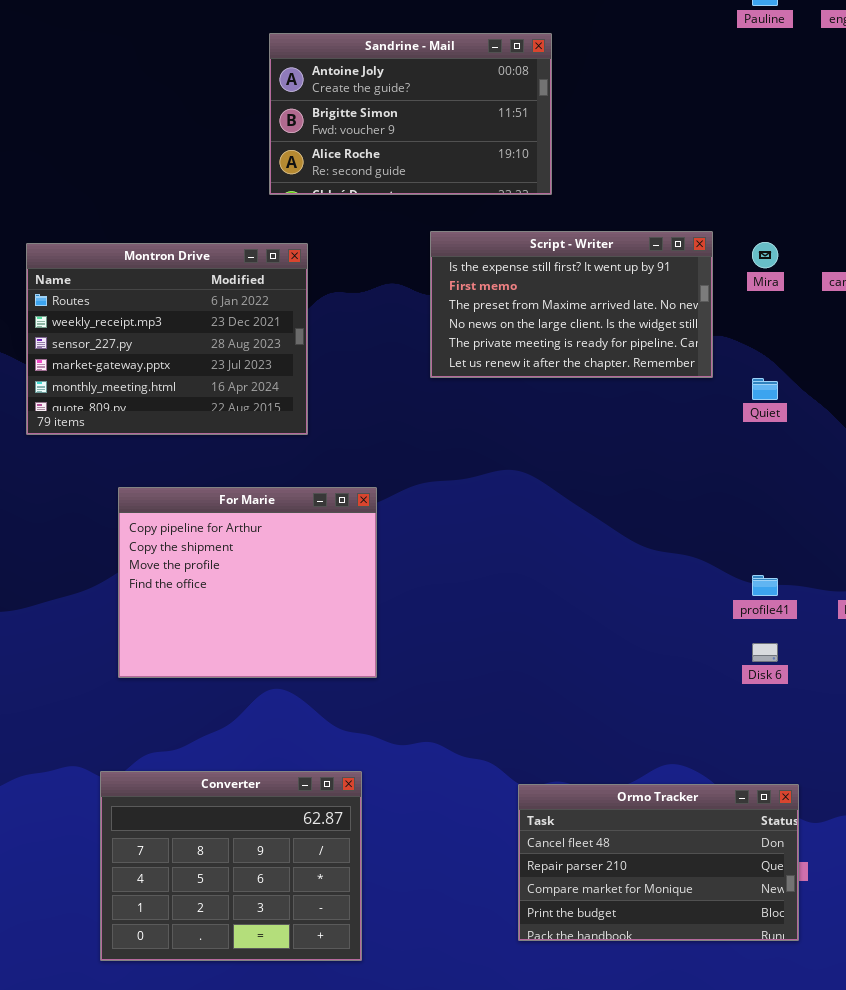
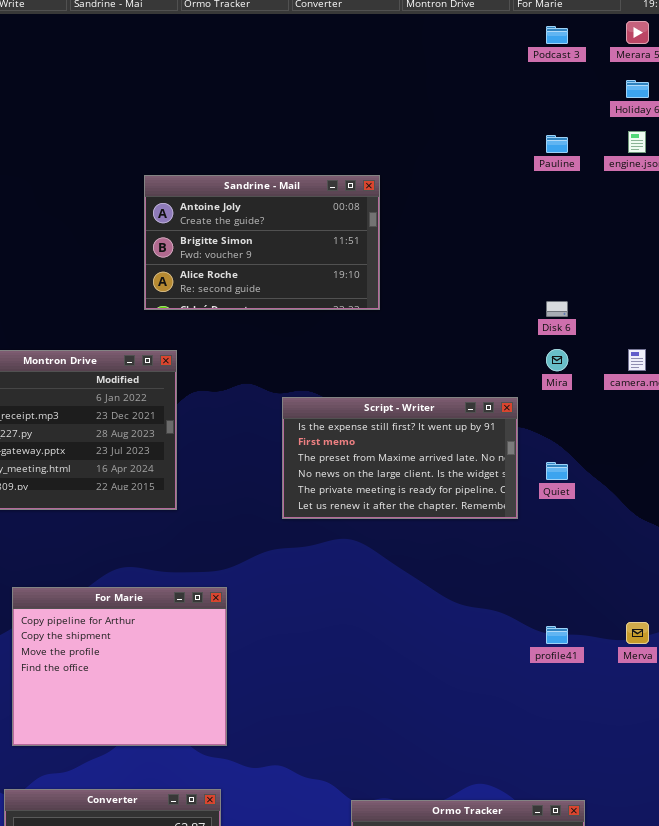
Script - Writer: [430,231,713,378] -> [282,397,518,519], moved
For Marie: [118,487,377,678] -> [12,587,227,746], moved
Disk 6: [752,643,778,662] -> [546,301,568,317], moved

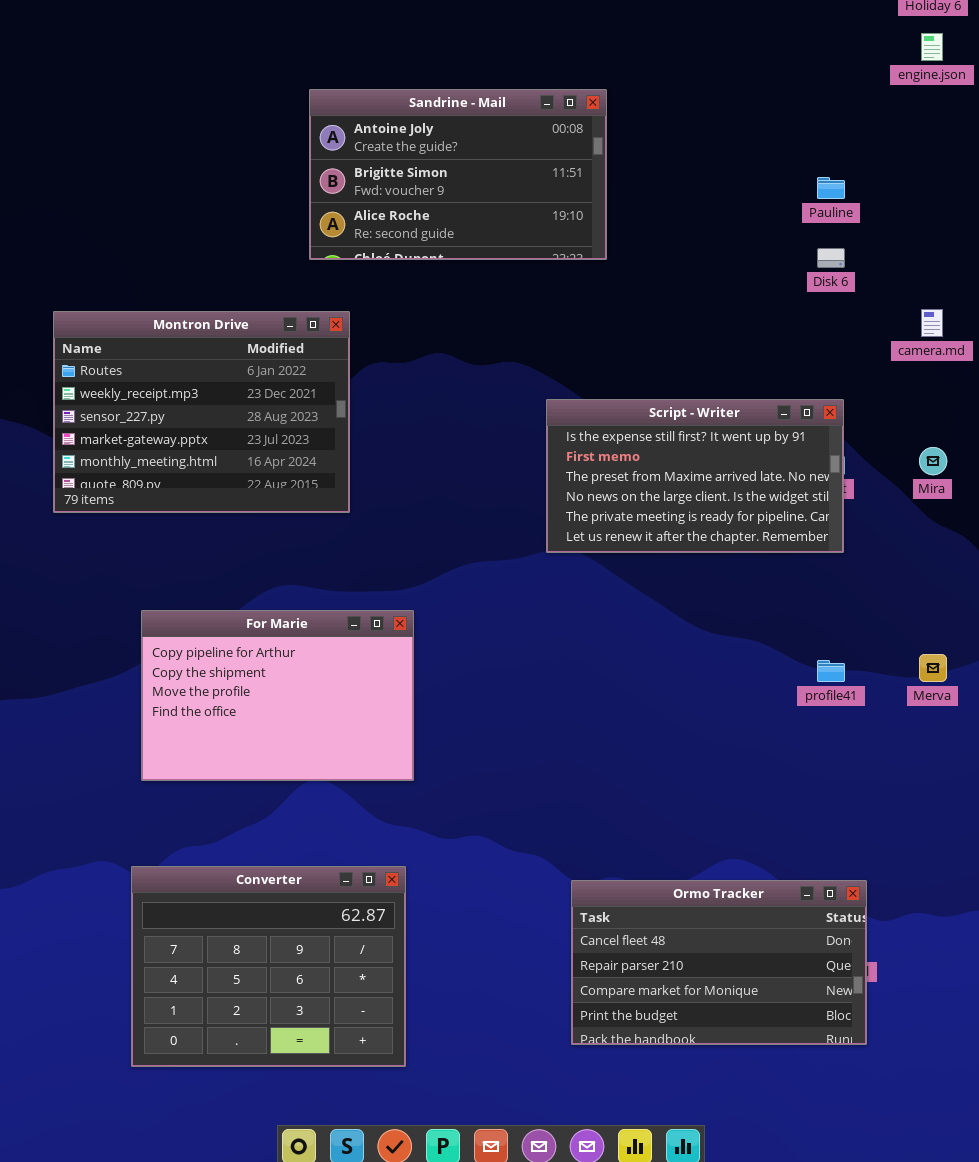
Pauline: [546,135,568,153] -> [817,177,845,199], moved
Mira: [546,349,568,371] -> [919,447,947,475], moved
Script - Writer: [282,397,518,519] -> [546,399,844,553], moved
For Marie: [12,587,227,746] -> [141,610,414,781], resized

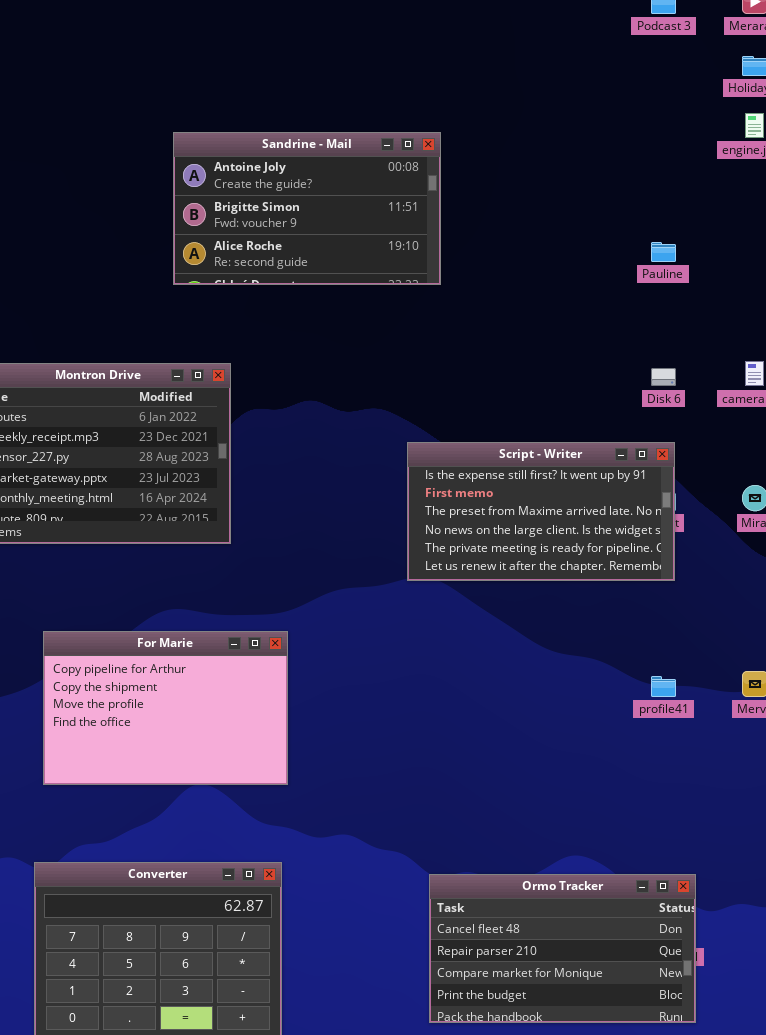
Sandrine - Mail: [309,89,607,260] -> [173,132,441,285], moved
Disk 6: [817,248,845,268] -> [651,368,676,386], moved

